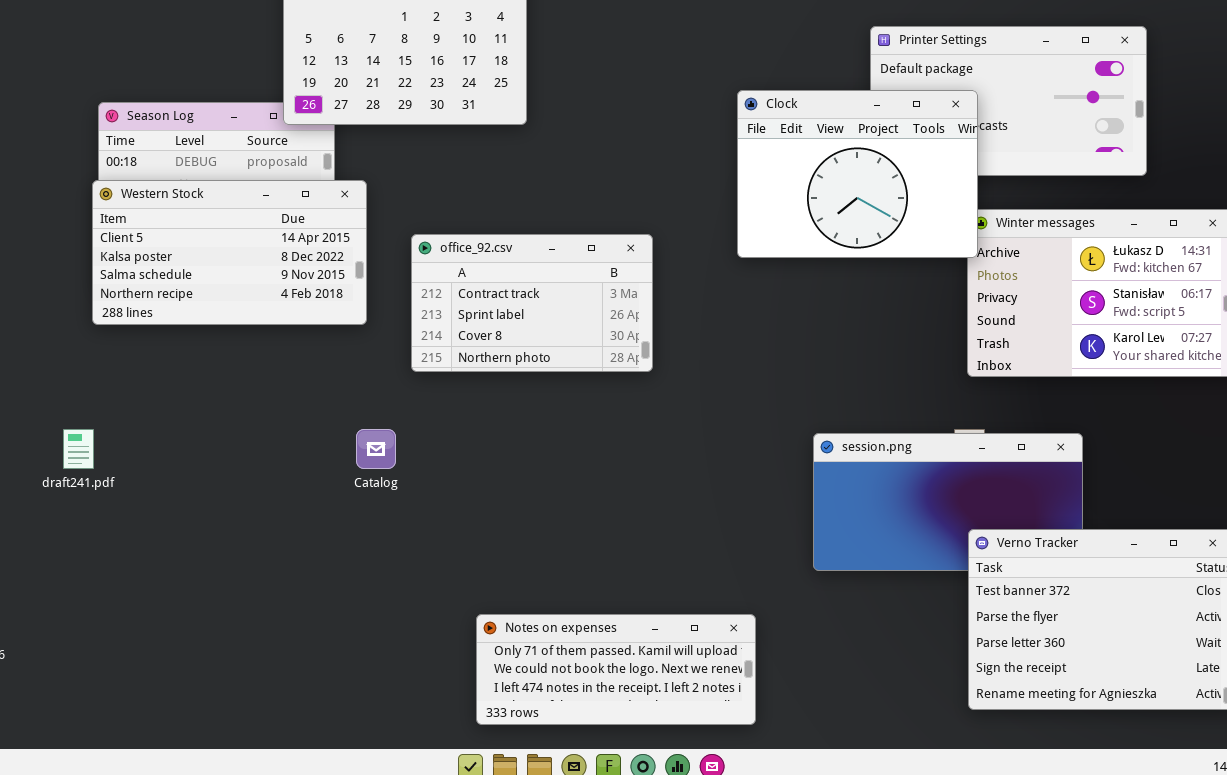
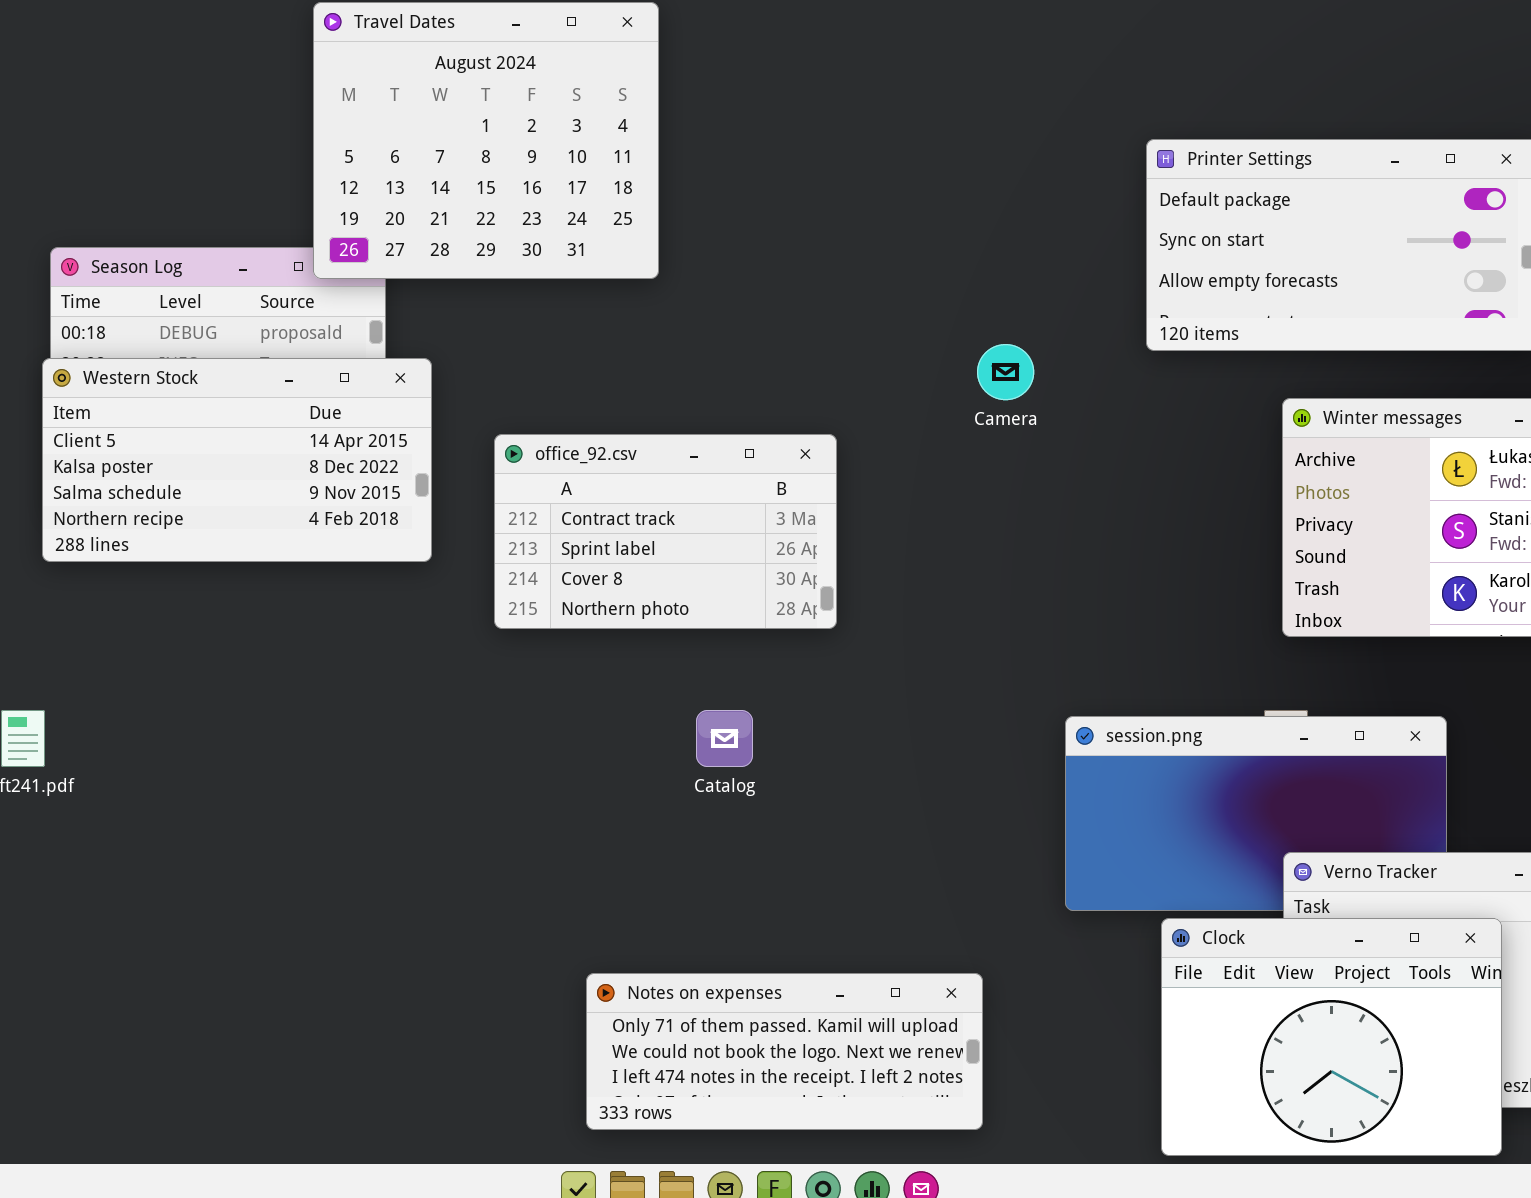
Clock: [737,90,978,258] -> [1161,918,1502,1156], moved
Catalog: [356,429,396,469] -> [696,710,753,767], moved

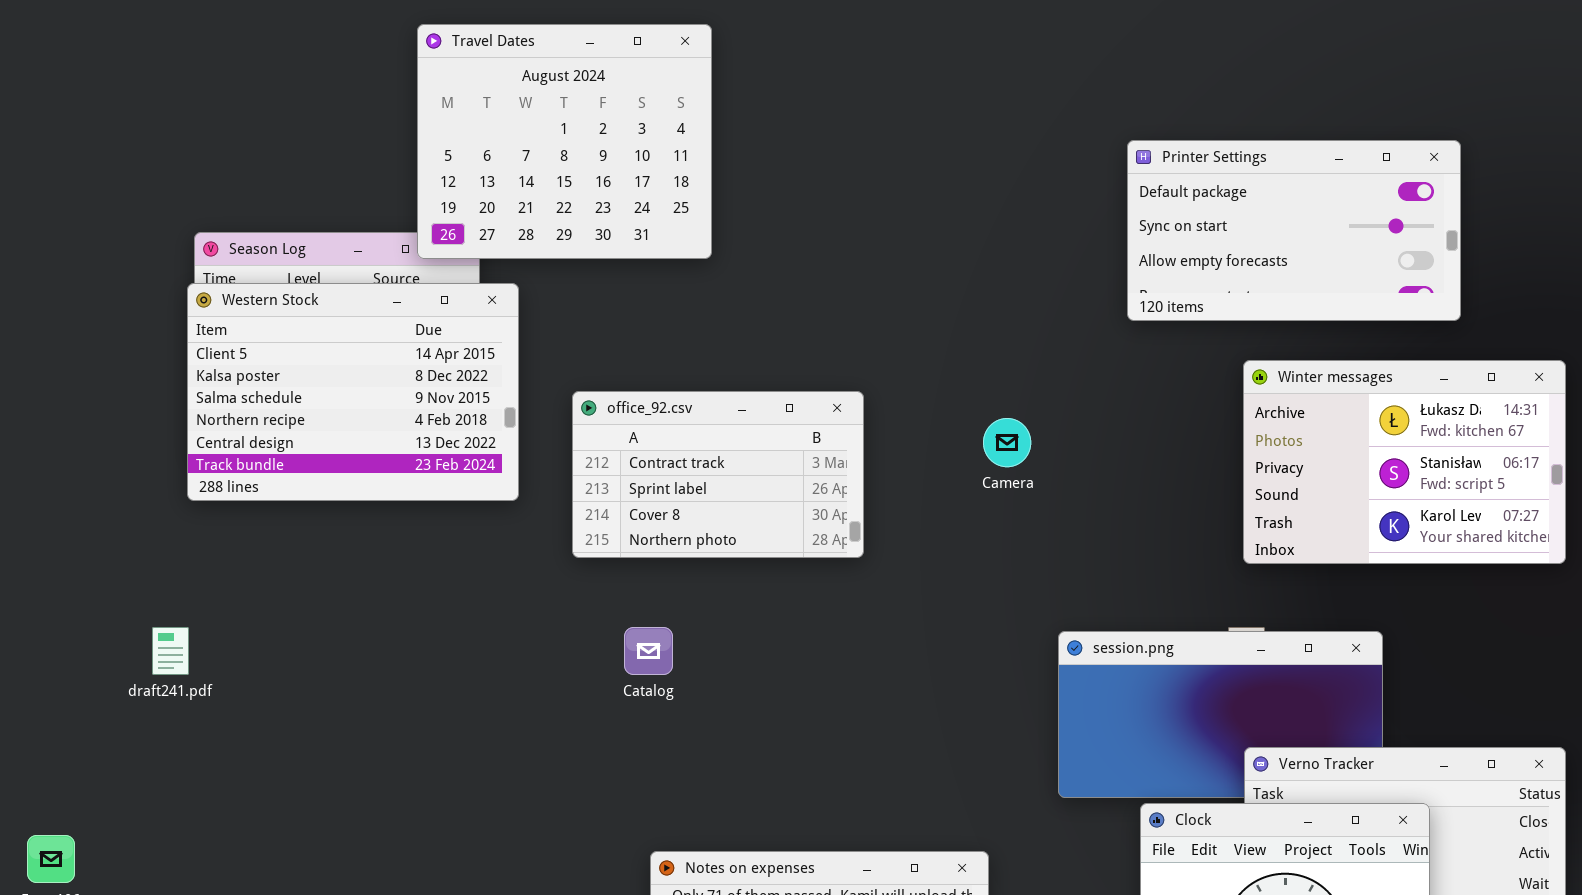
Camera: [977,344,1034,400] -> [983,418,1031,467], moved
Western Stock: [42,358,432,562] -> [187,283,519,501], resized
Catalog: [696,710,753,767] -> [624,627,673,675], moved

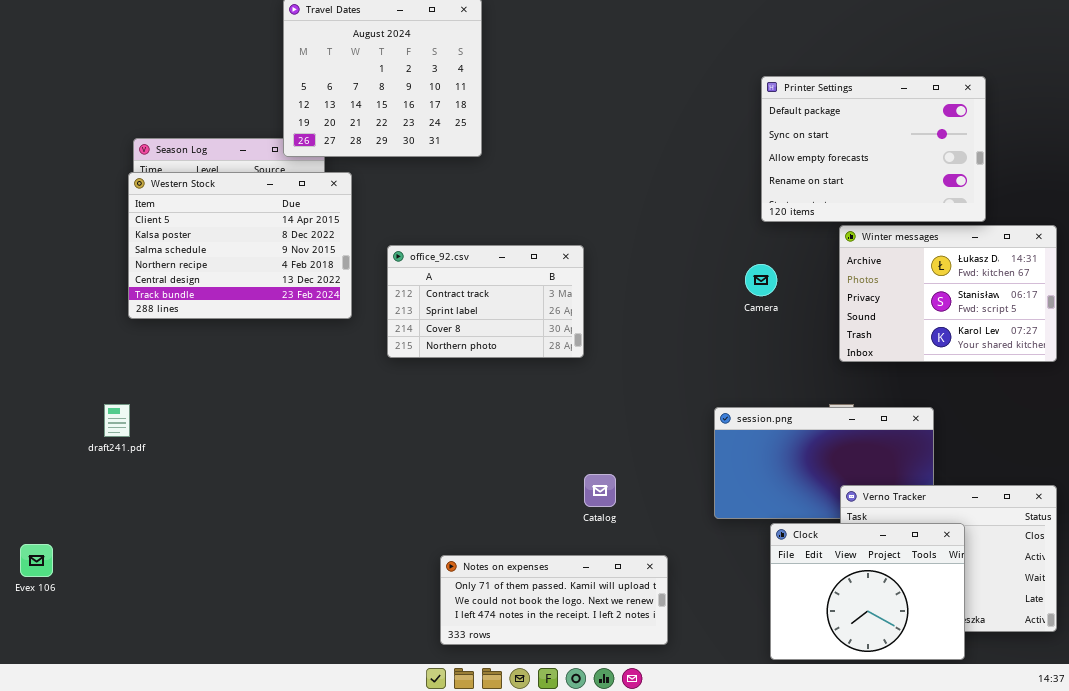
Printer Settings: [1127,140,1461,321] -> [761,76,986,222], resized
Camera: [983,418,1031,467] -> [745,264,777,296], moved
Catalog: [624,627,673,675] -> [584,474,616,507], moved

